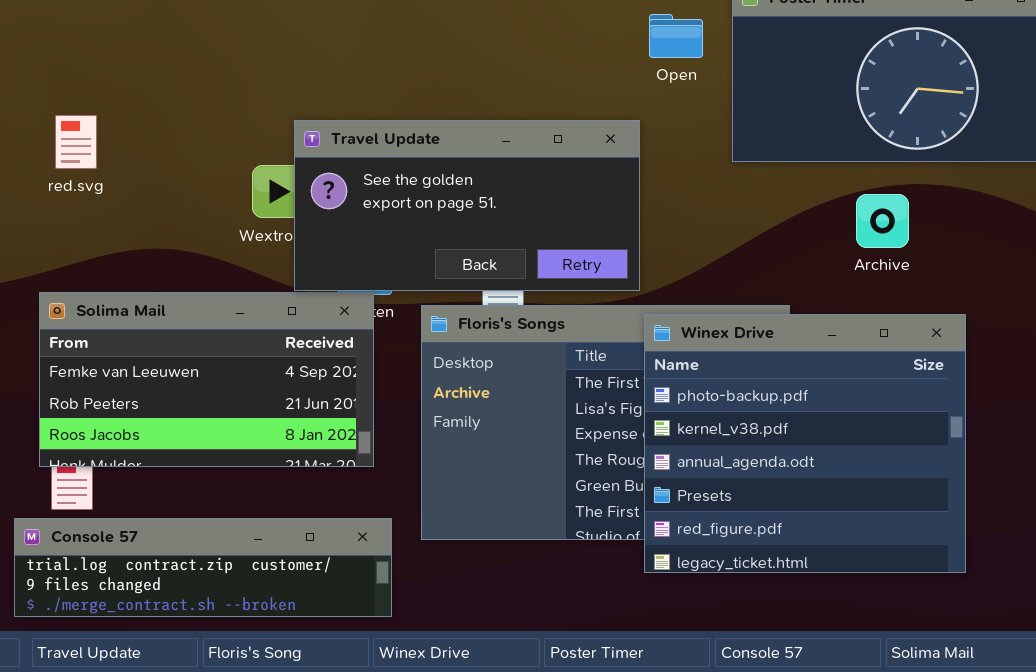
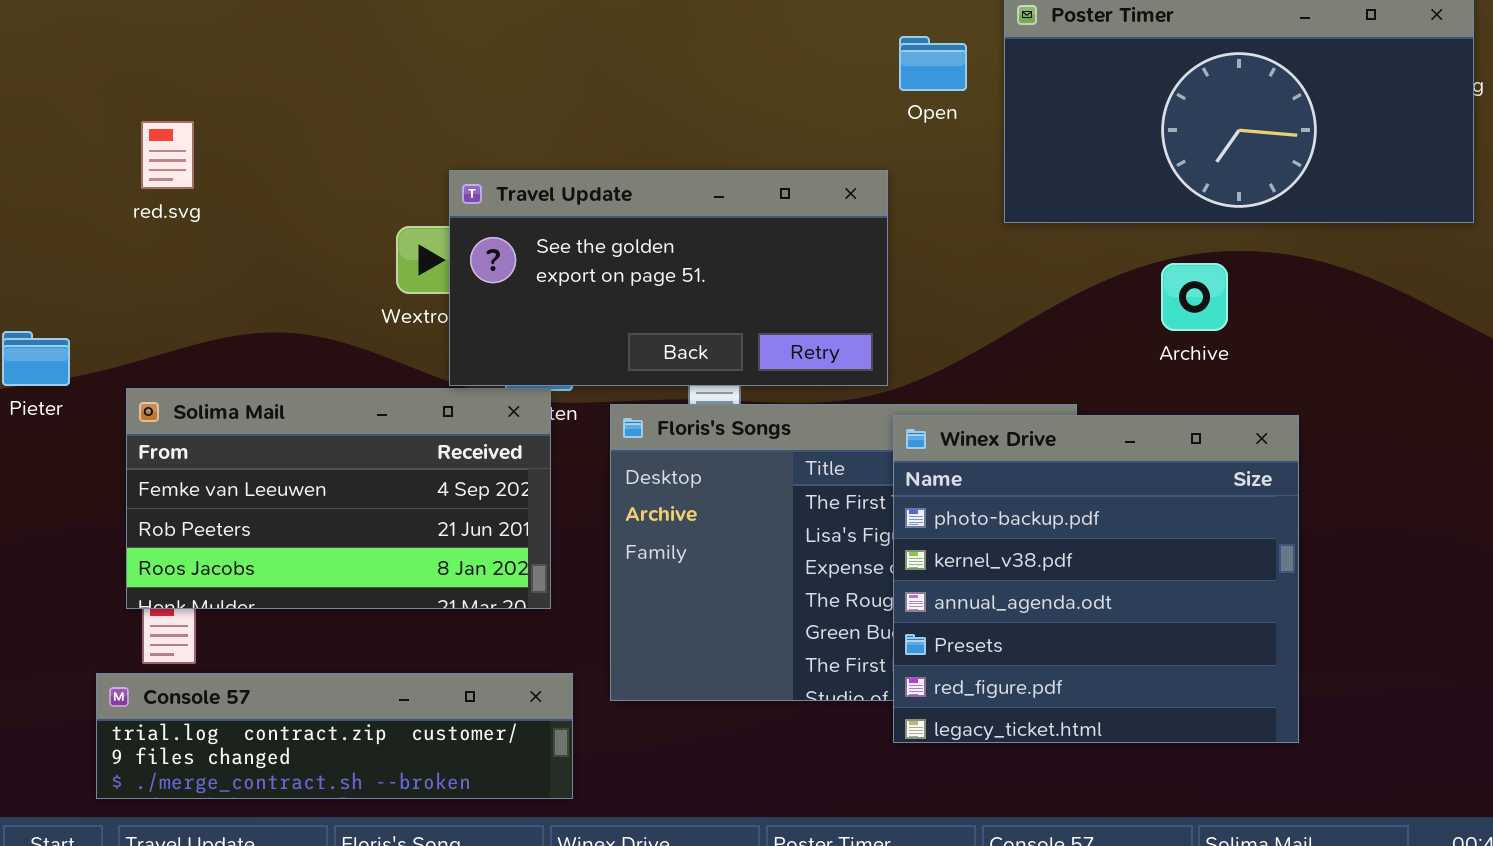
red.svg: [55,115,97,169] -> [141,121,194,189], moved

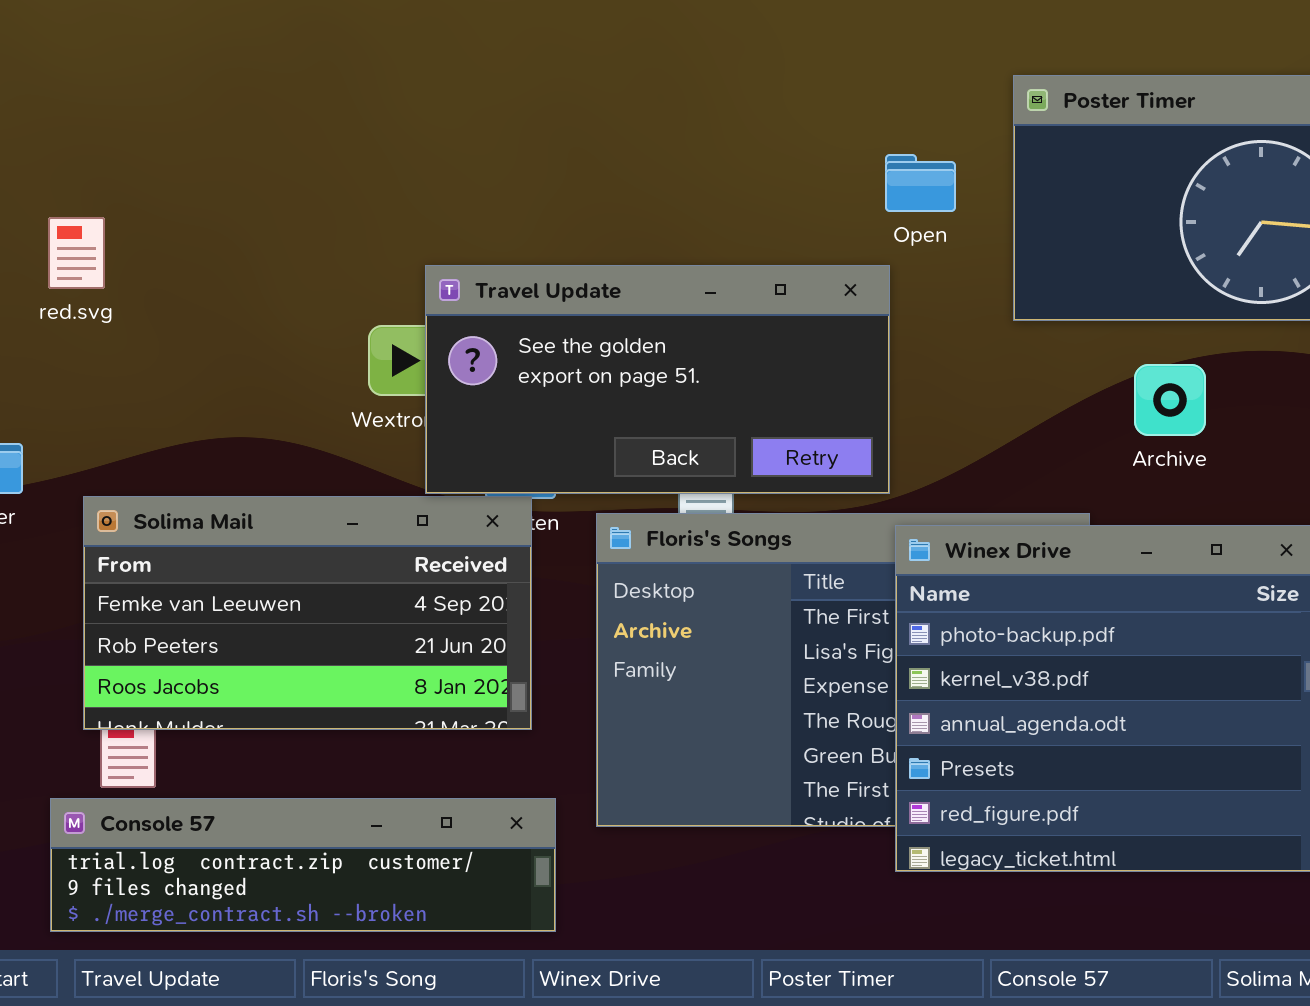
Open: [899,36,967,91] -> [885,154,956,212], moved
red.svg: [141,121,194,189] -> [48,217,105,289], moved
Archive: [1161,263,1228,331] -> [1134,364,1206,436], moved

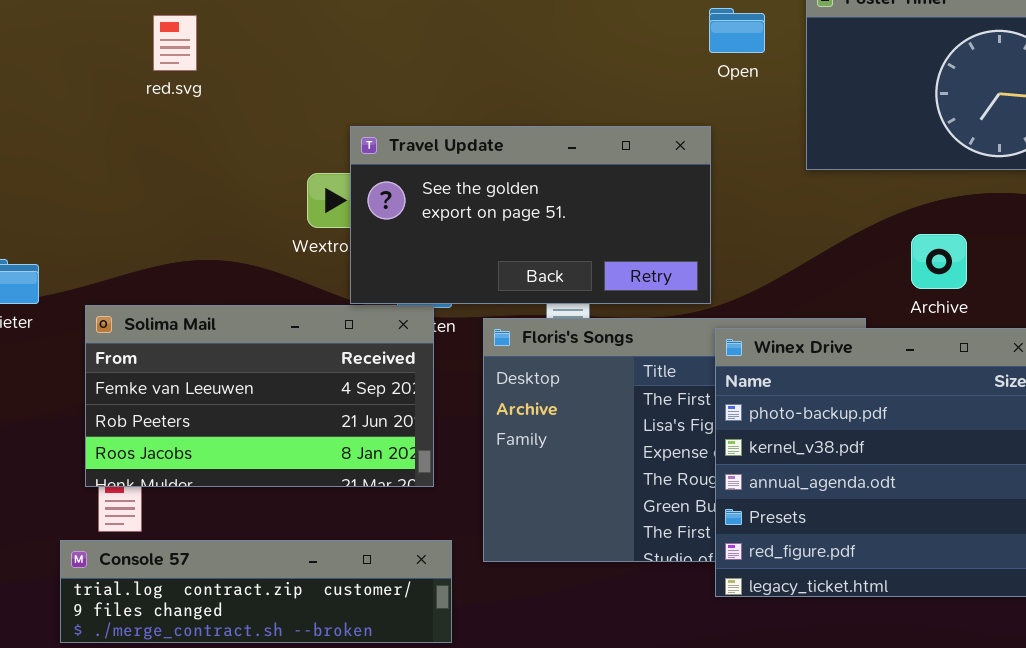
Open: [885,154,956,212] -> [709,8,765,53], moved
red.svg: [48,217,105,289] -> [153,15,197,71], moved
Archive: [1134,364,1206,436] -> [911,234,967,289], moved

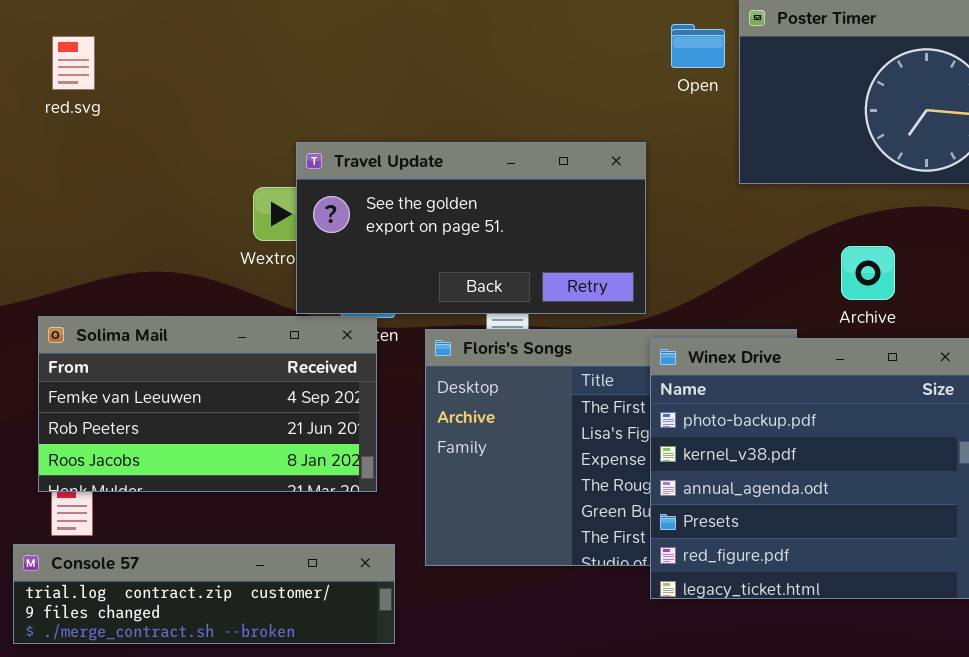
Open: [709,8,765,53] -> [671,24,725,68], moved
red.svg: [153,15,197,71] -> [52,36,95,90], moved

